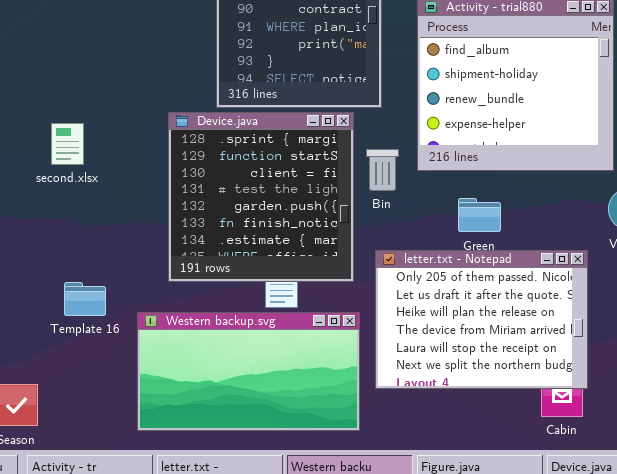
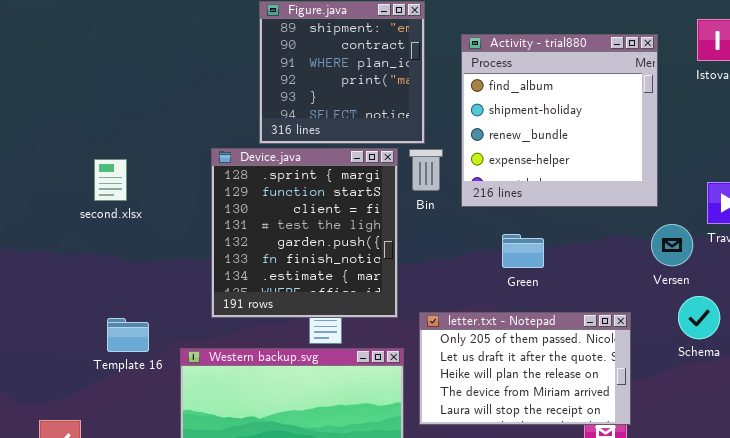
Bin: [366,149,399,191] -> [409,149,443,191], moved
letter.txt - Notepad: [375,250,588,389] -> [419,312,631,425], resized

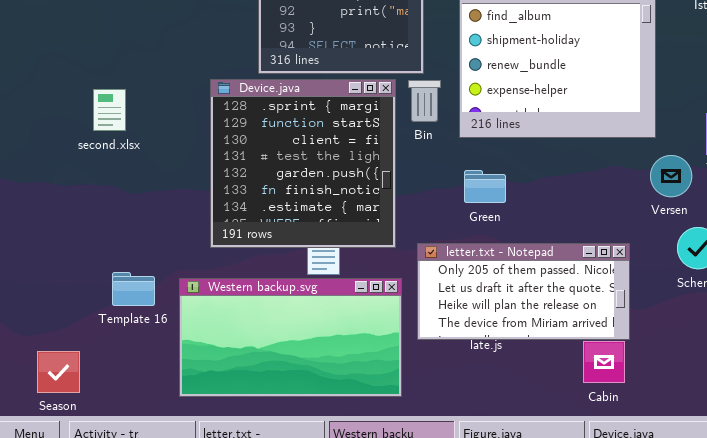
Green: [502,234,544,268] -> [464,170,506,203], moved
letter.txt - Notepad: [419,312,631,425] -> [417,243,630,340], resized
Template 16: [107,318,149,352] -> [112,272,155,306], moved

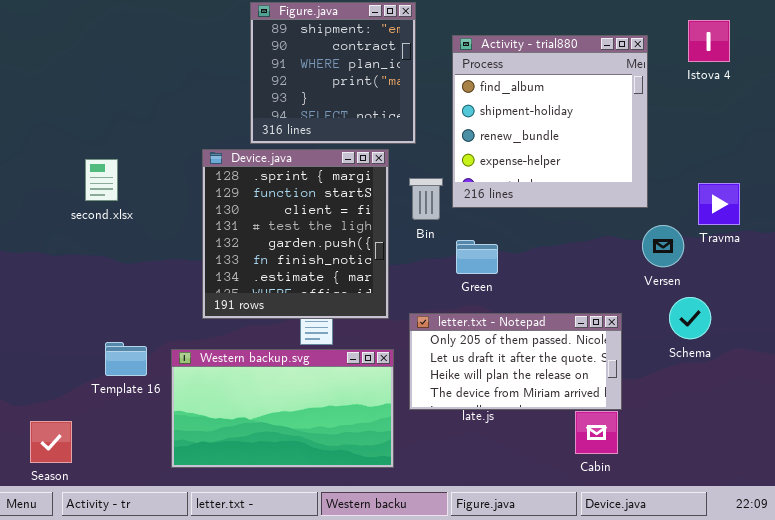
Bin: [408,80,441,122] -> [409,178,443,220], moved

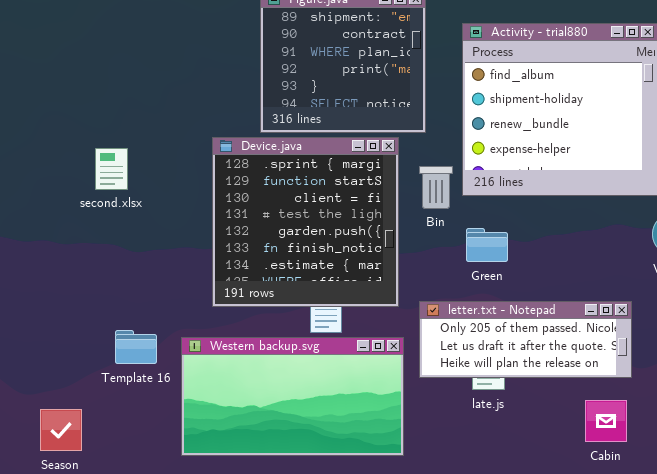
letter.txt - Notepad: [409,313,622,410] -> [419,301,632,378], resized

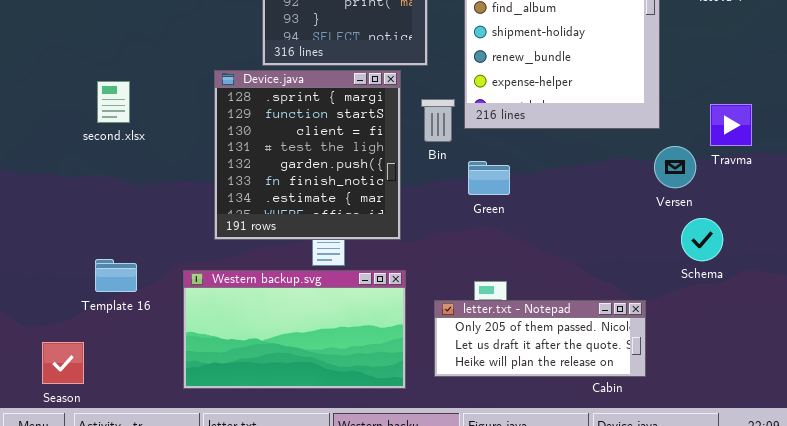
letter.txt - Notepad: [419,301,632,378] -> [434,300,646,377], moved
Template 16: [115,330,157,364] -> [95,259,137,292], moved

